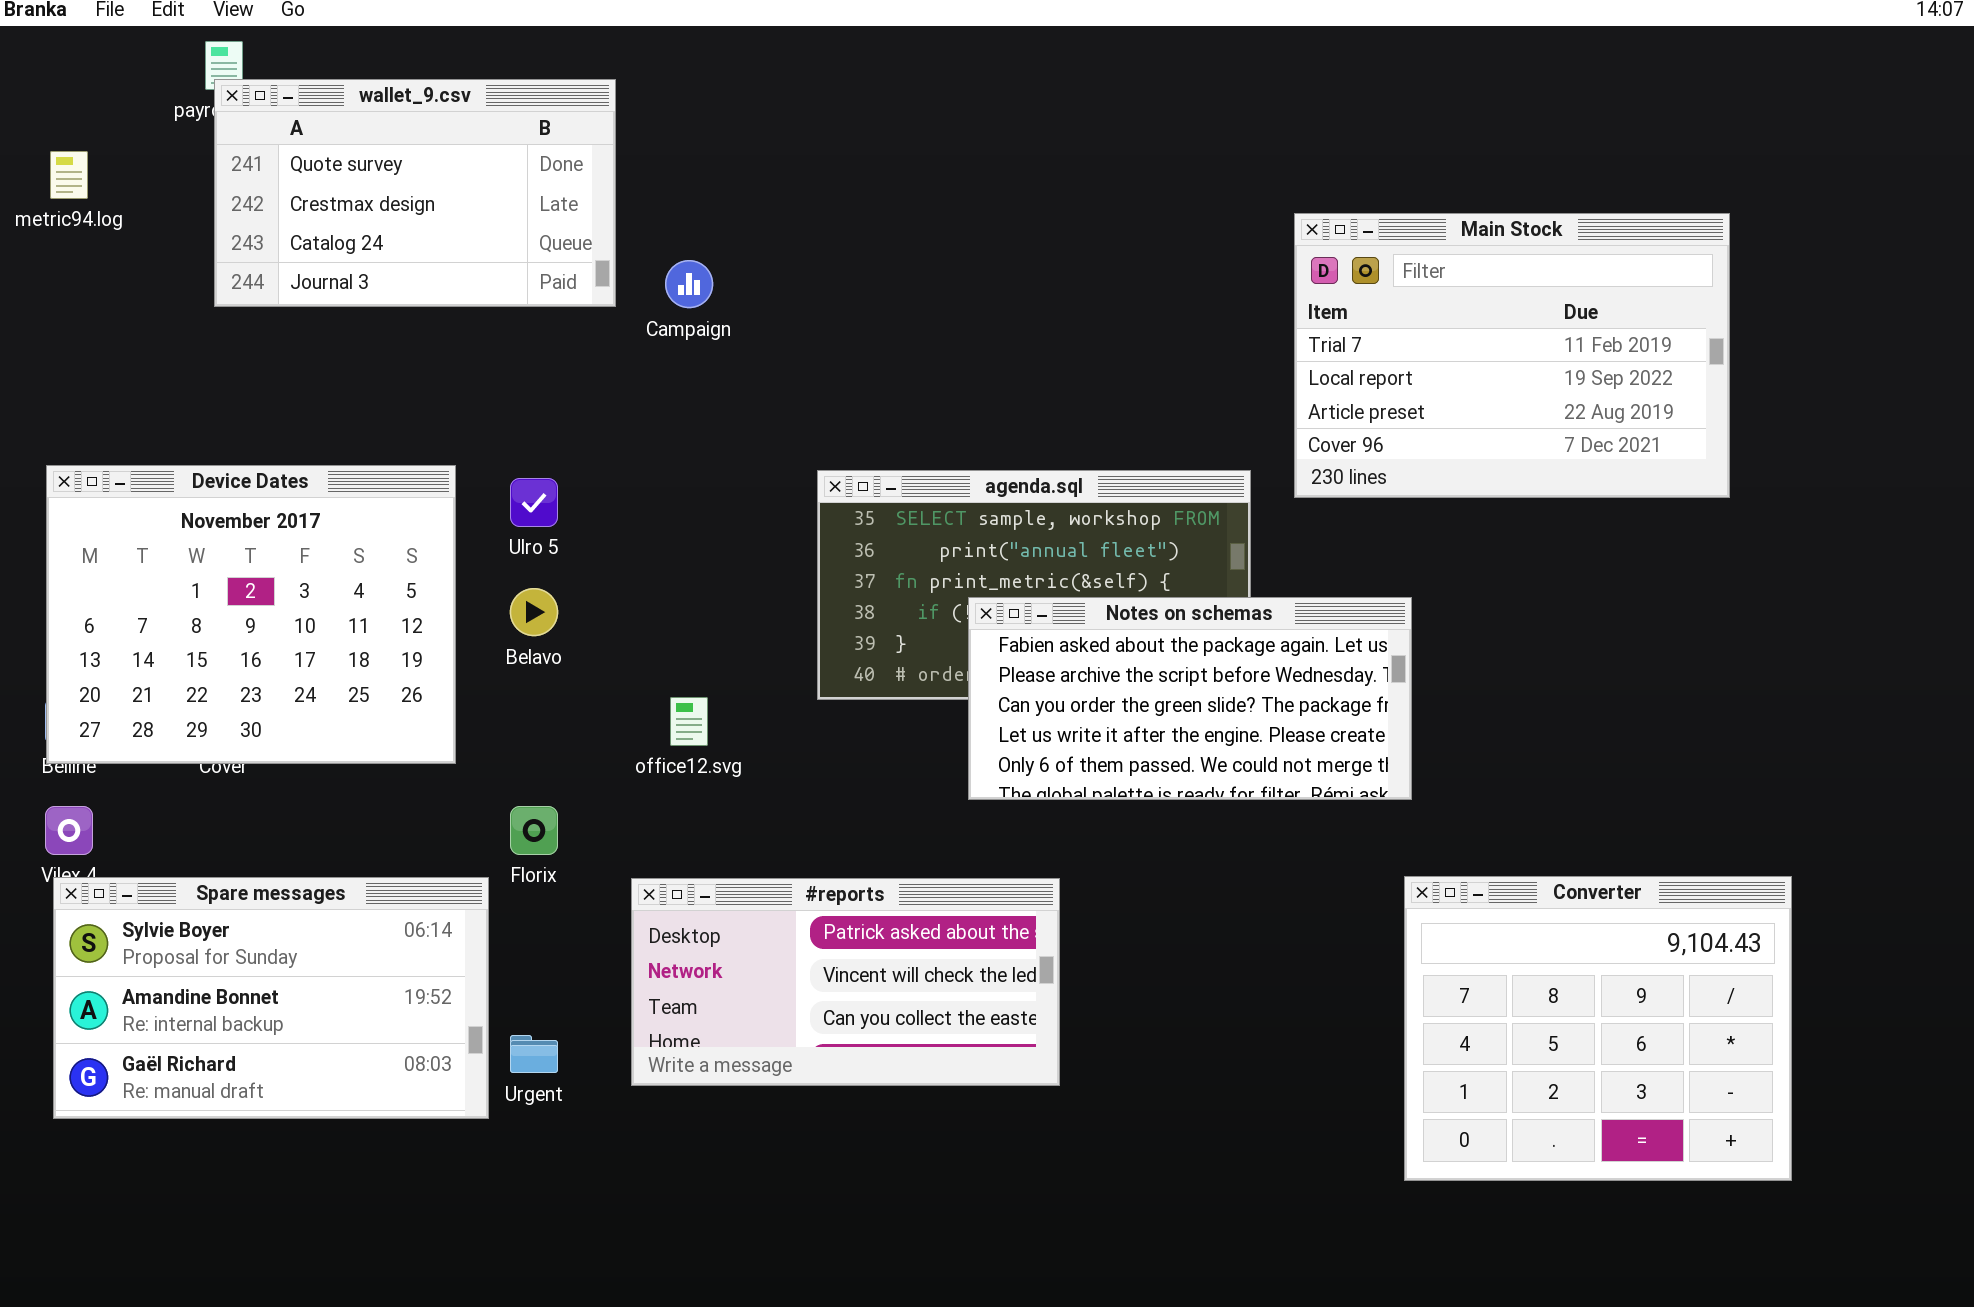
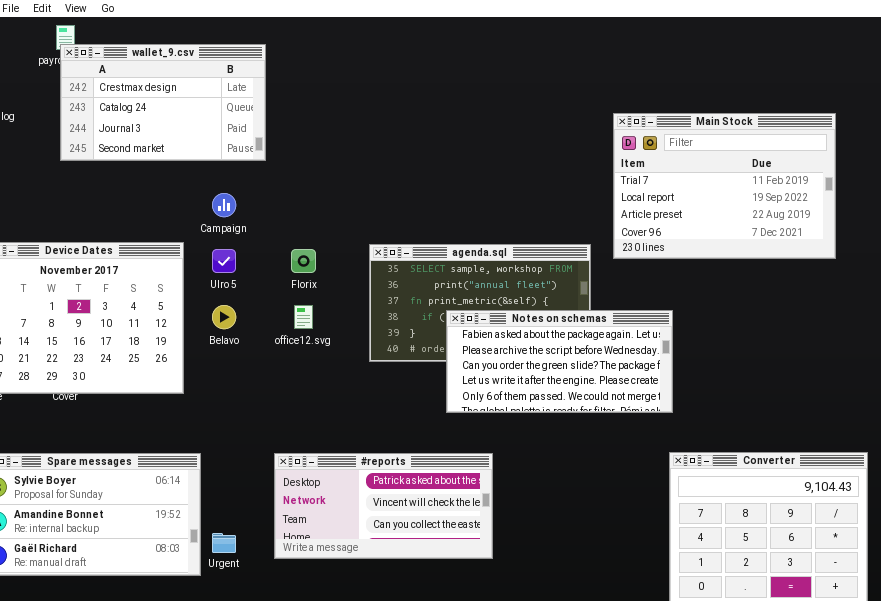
wallet_9.csv: [214,79,616,307] -> [60,44,266,161], scrolled down 1 row
Campaign: [665,260,713,308] -> [212,193,236,217], moved
office12.svg: [670,697,708,746] -> [294,305,313,329], moved
Florix: [510,806,558,855] -> [291,249,316,273], moved

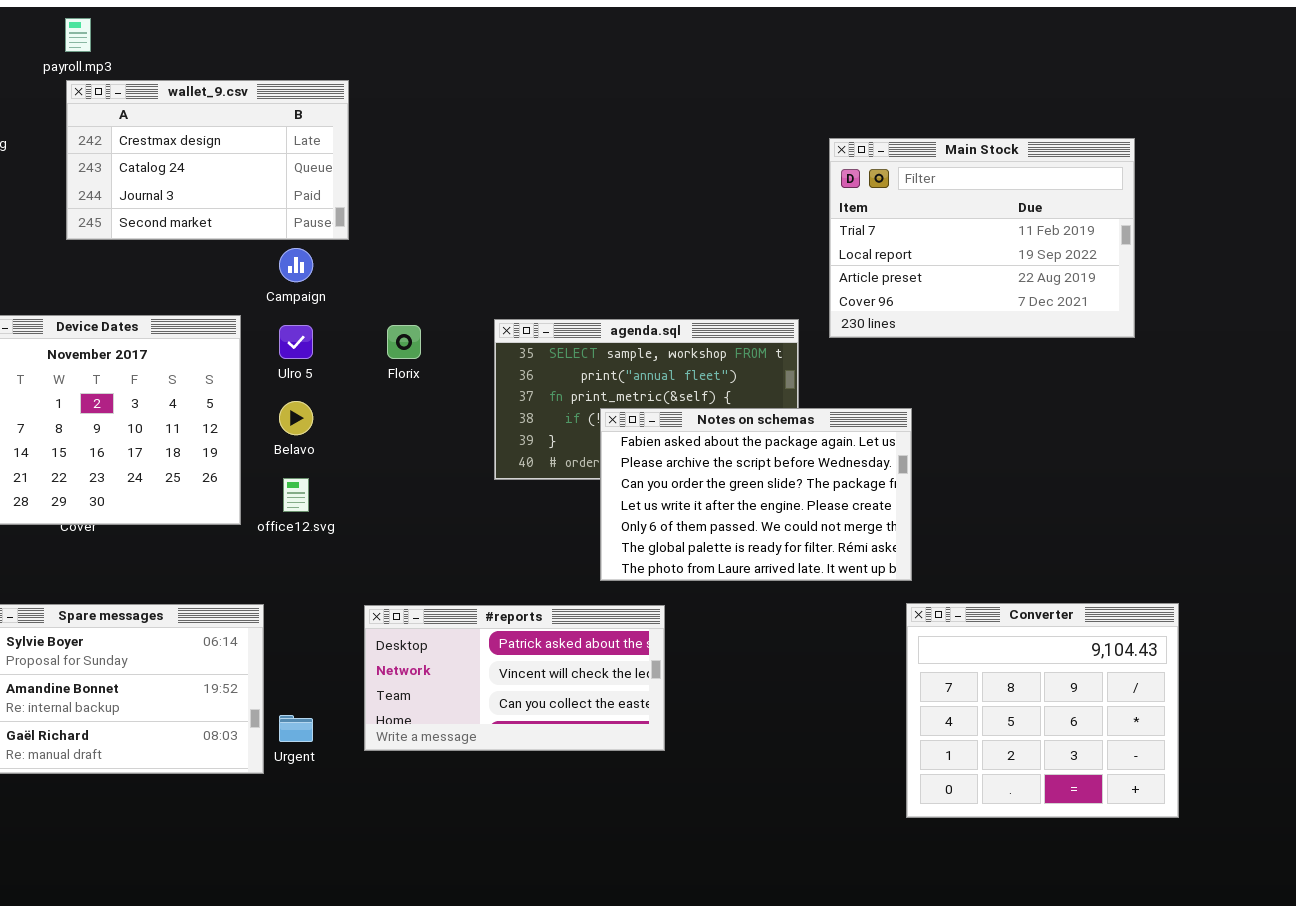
wallet_9.csv: [60,44,266,161] -> [66,80,349,240], moved
office12.svg: [294,305,313,329] -> [283,478,309,512], moved
Notes on schemas: [446,310,673,413] -> [600,408,912,581], resized

